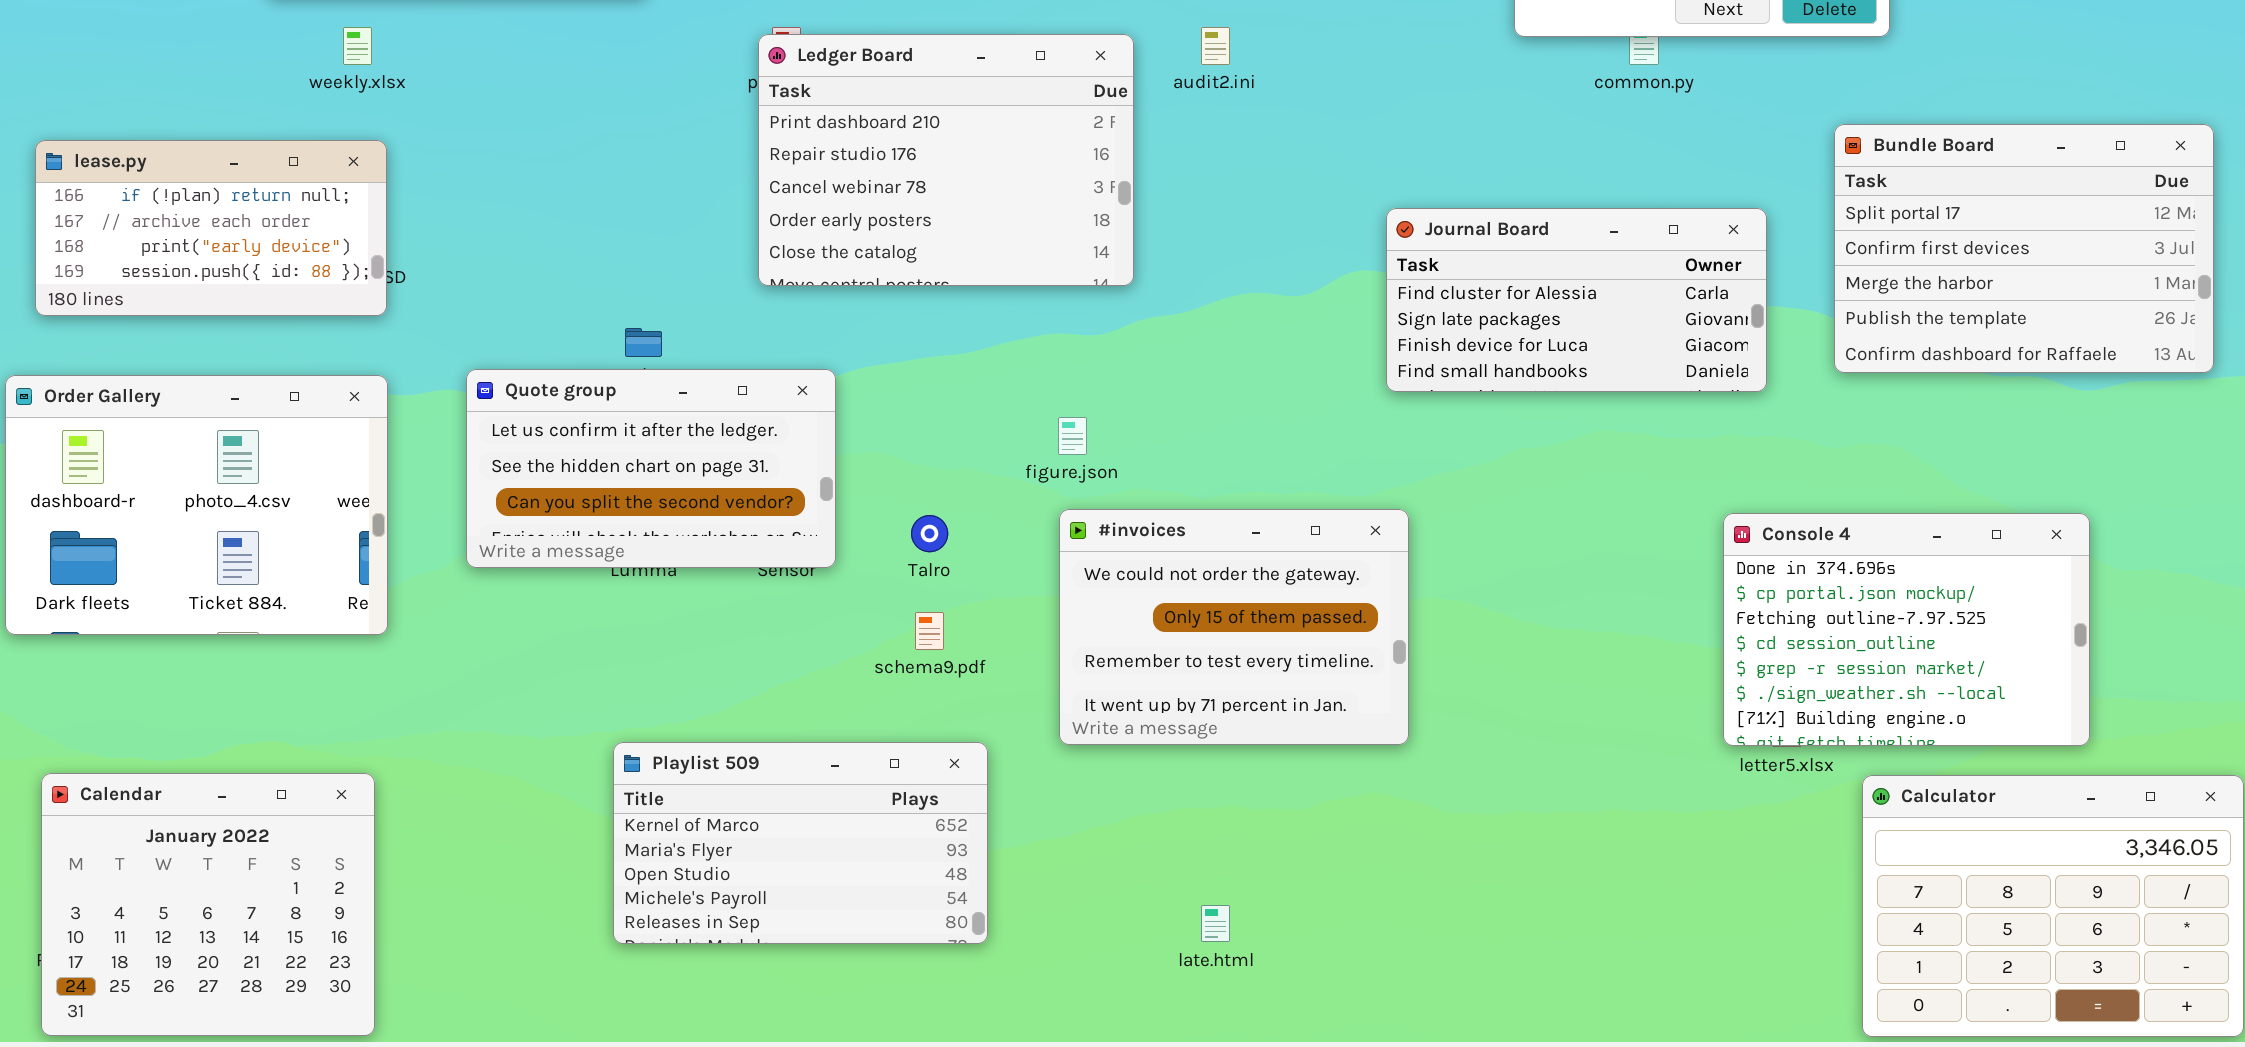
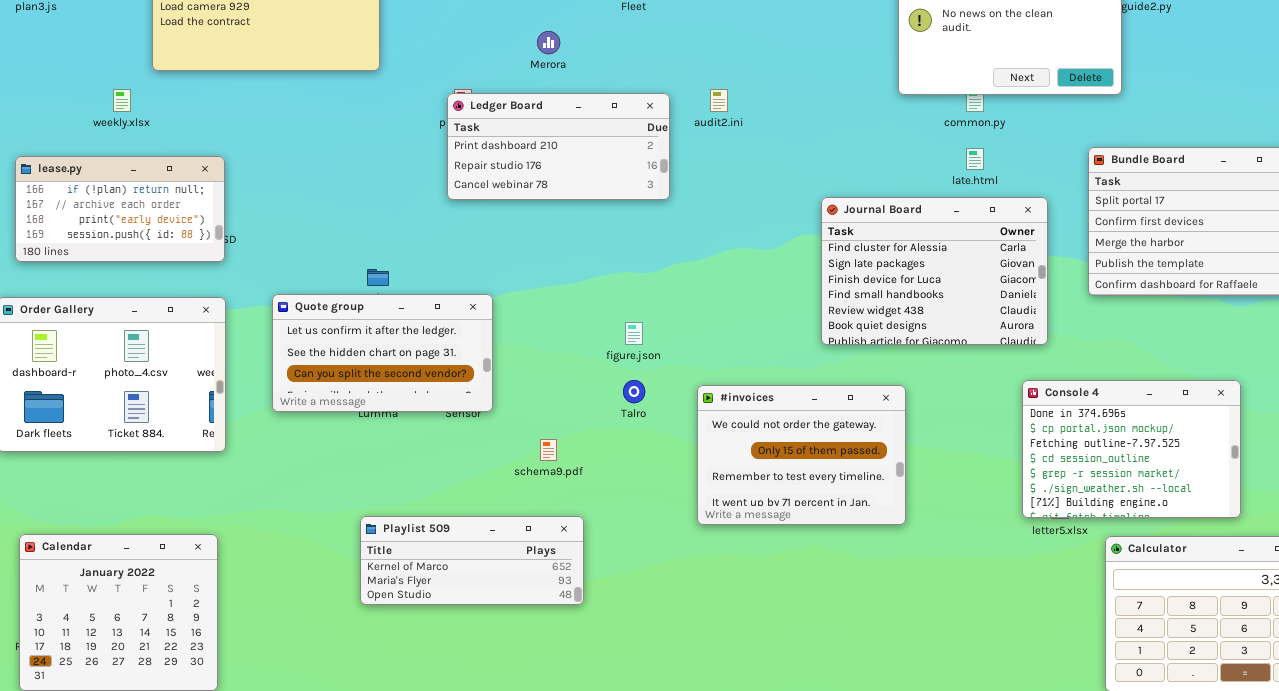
weekly.xlsx: [343,27,372,65] -> [113,89,131,112], moved
Ledger Board: [758,34,1134,286] -> [447,93,670,200], resized
Journal Board: [1386,208,1767,392] -> [821,197,1048,345], resized
#invoices: [1059,509,1409,745] -> [697,385,906,525], moved
Talro: [911,515,948,552] -> [623,380,645,403], moved
Playlist 509: [613,742,988,944] -> [360,516,584,605], resized
late.html: [1201,905,1230,942] -> [966,148,984,170], moved

